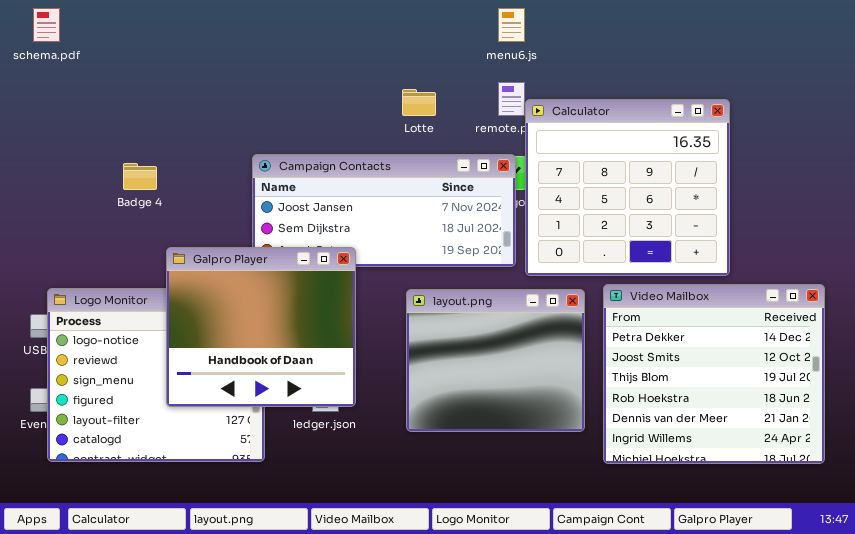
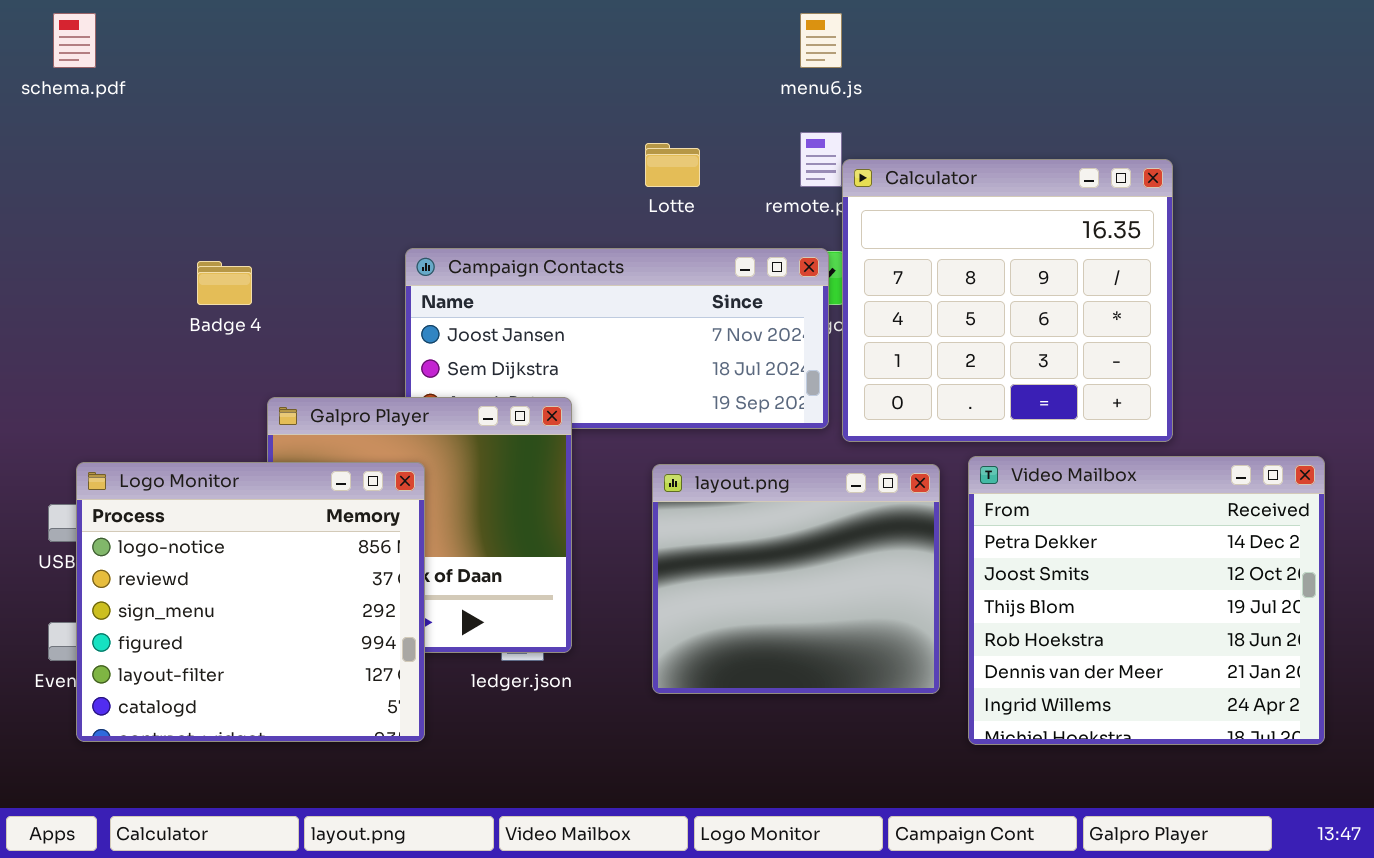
Logo Monitor: [47,288,265,462] -> [76,462,425,742], raised

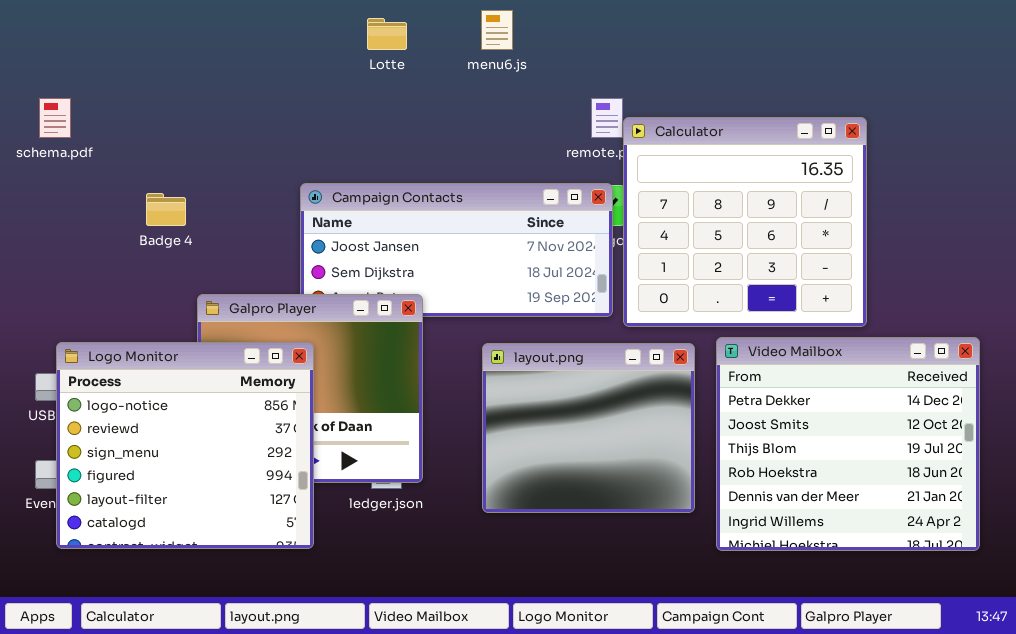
schema.pdf: [53,13,96,68] -> [39,98,71,138], moved
menu6.js: [800,13,842,68] -> [481,10,513,50], moved
Lotte: [645,143,700,187] -> [367,18,407,50], moved

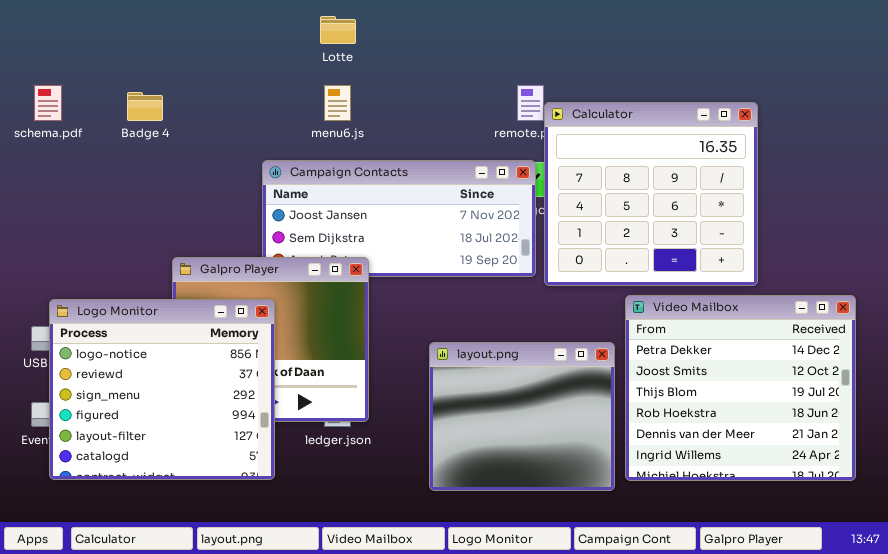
menu6.js: [481,10,513,50] -> [324,85,351,121], moved
Badge 4: [146,193,186,226] -> [127,92,163,121], moved
layout.png: [482,343,695,513] -> [429,342,615,491], moved

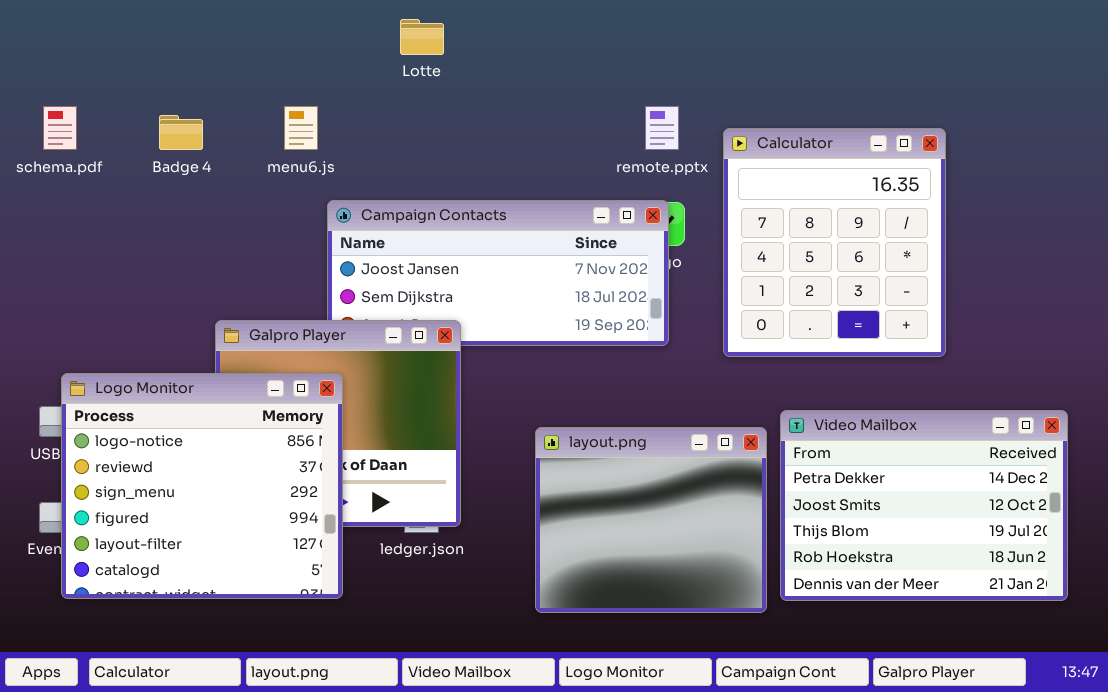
menu6.js: [324,85,351,121] -> [284,106,318,150], moved
Calculator: [544,102,758,286] -> [723,128,946,357], resized
Video Mailbox: [625,295,856,481] -> [780,410,1068,601], resized

